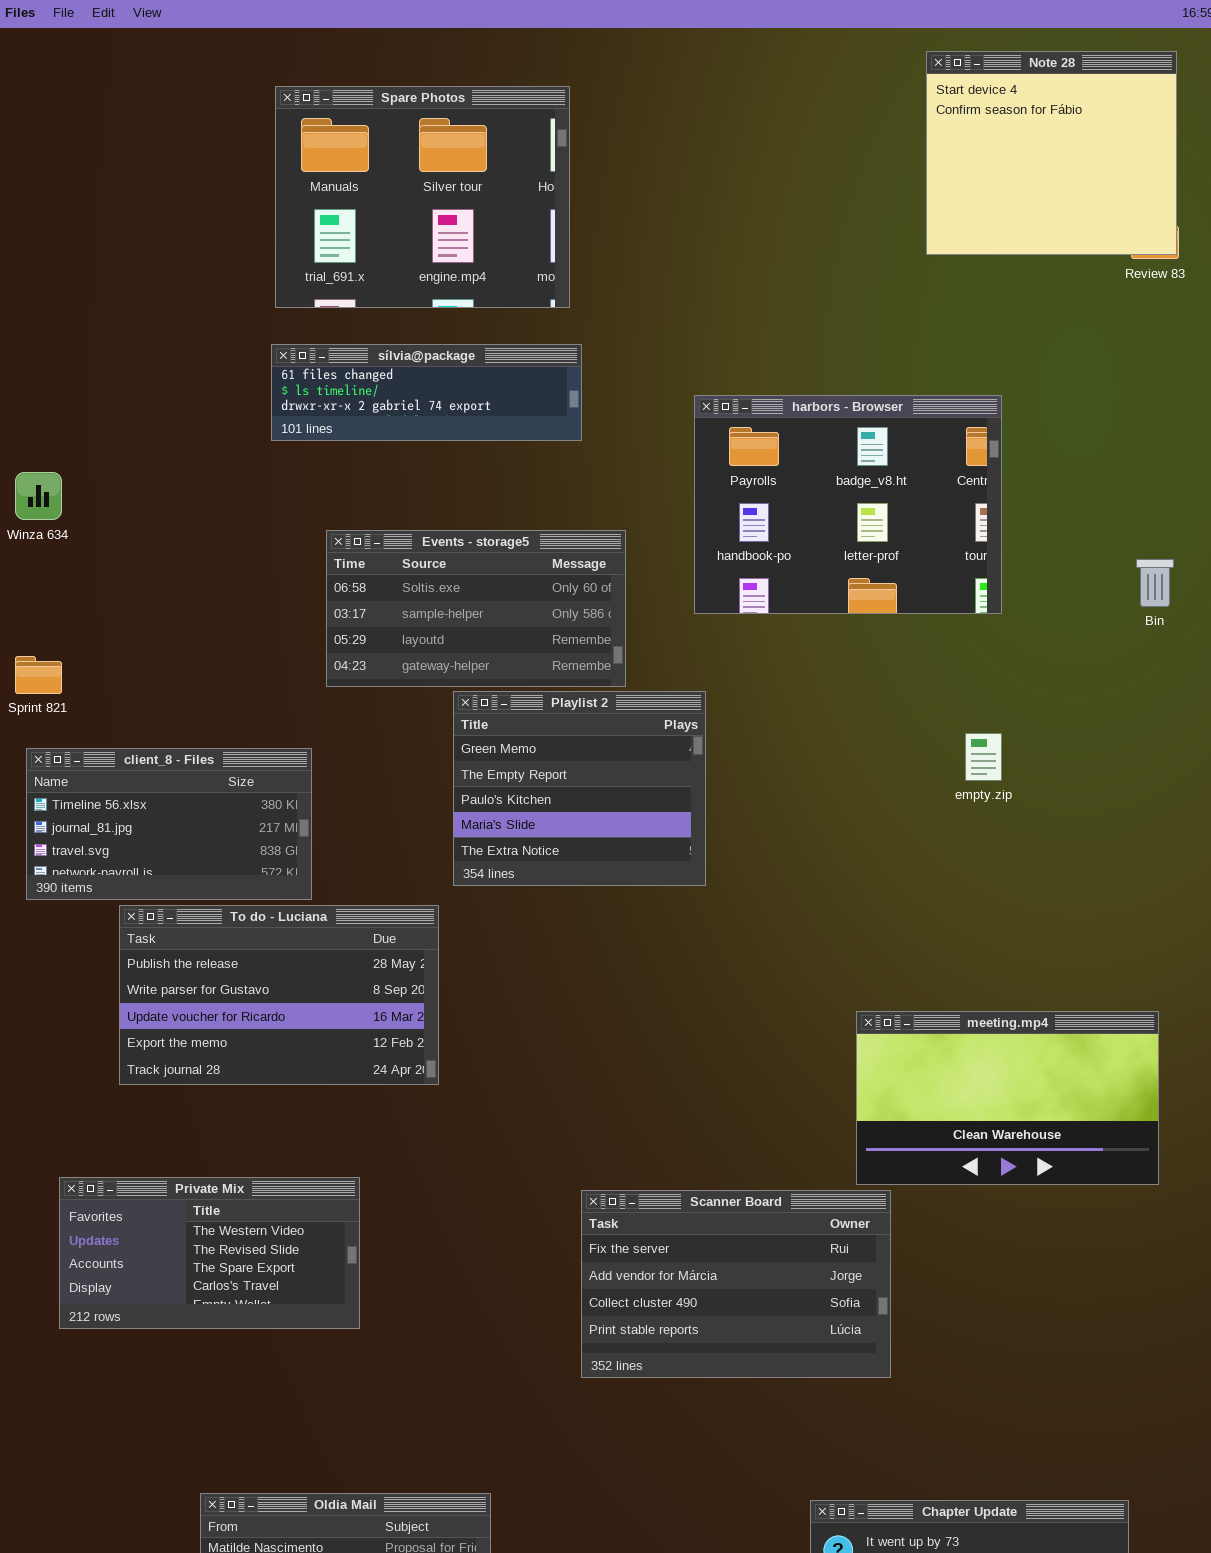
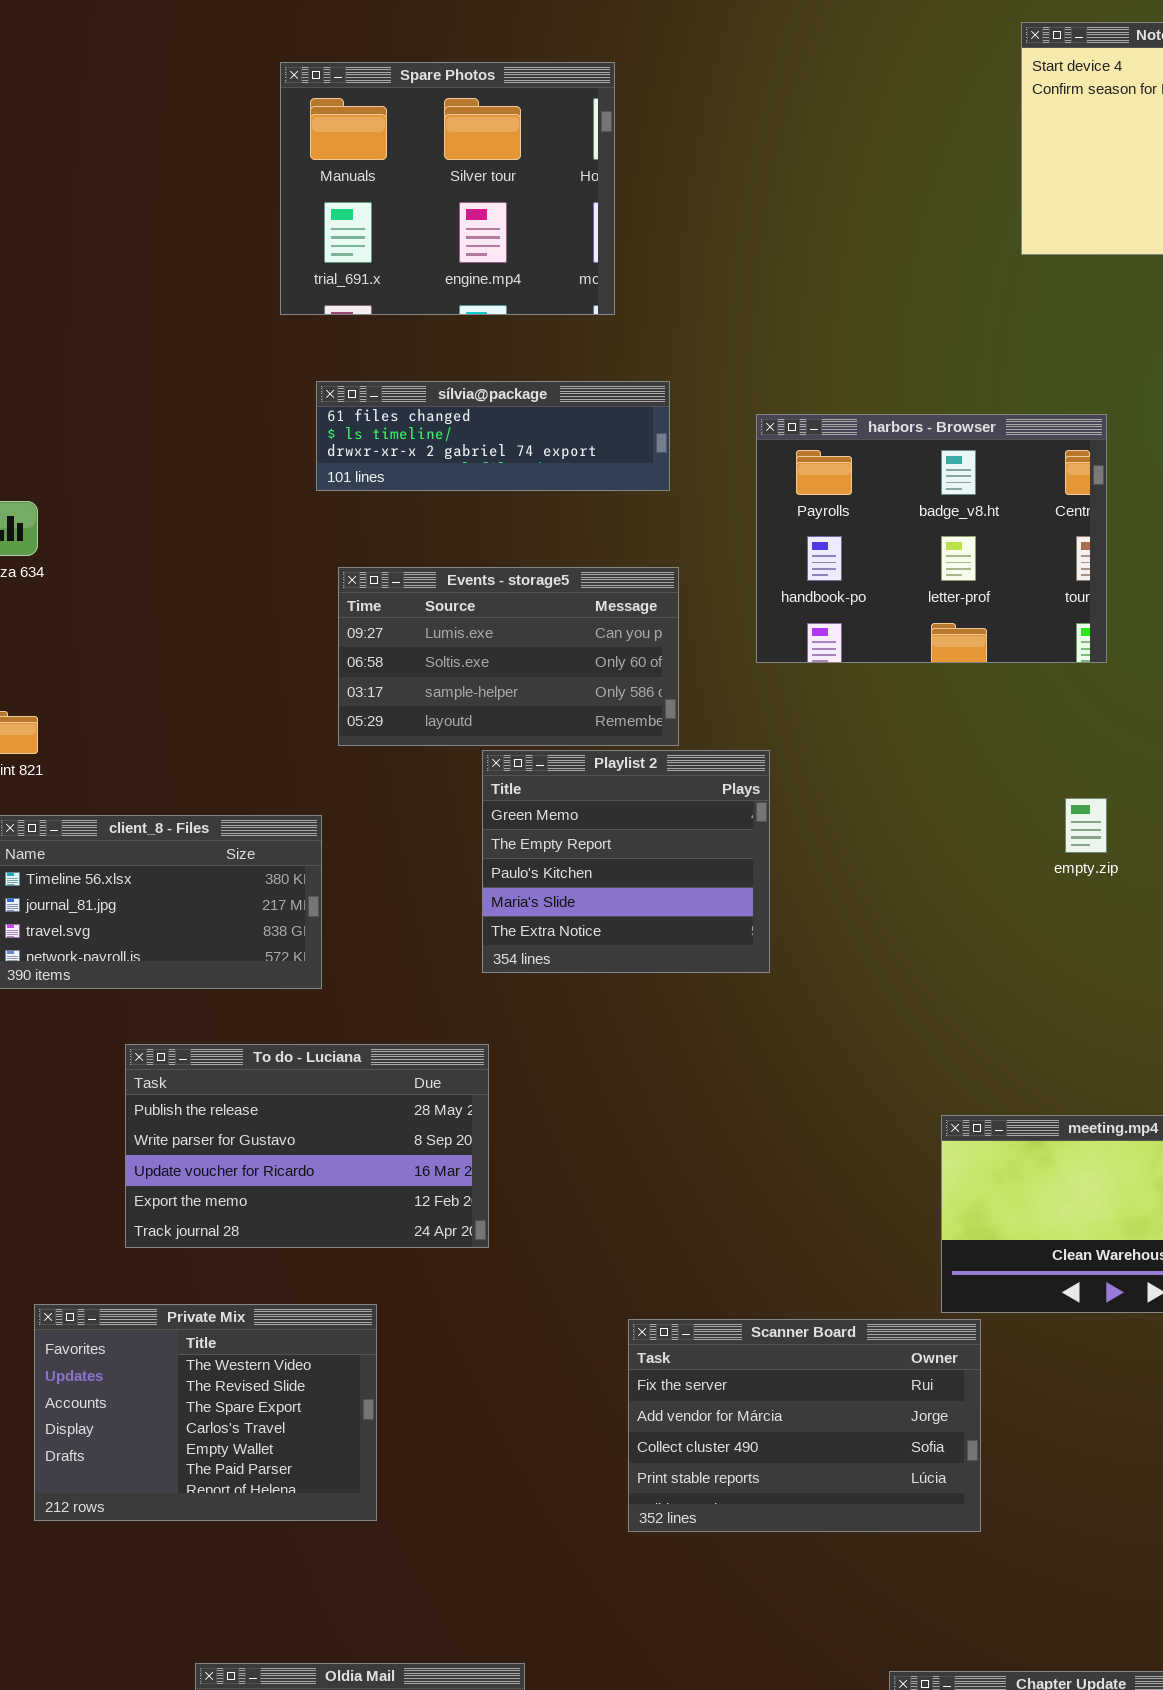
sílvia@package: [271,344,582,441] -> [316,381,670,491], moved
Events - storage5: [326,530,626,687] -> [338,567,679,746], scrolled up 1 row
To do - Luciana: [119,905,439,1085] -> [125,1044,489,1248], moved
Private Mix: [59,1177,360,1329] -> [34,1304,377,1521], resized

